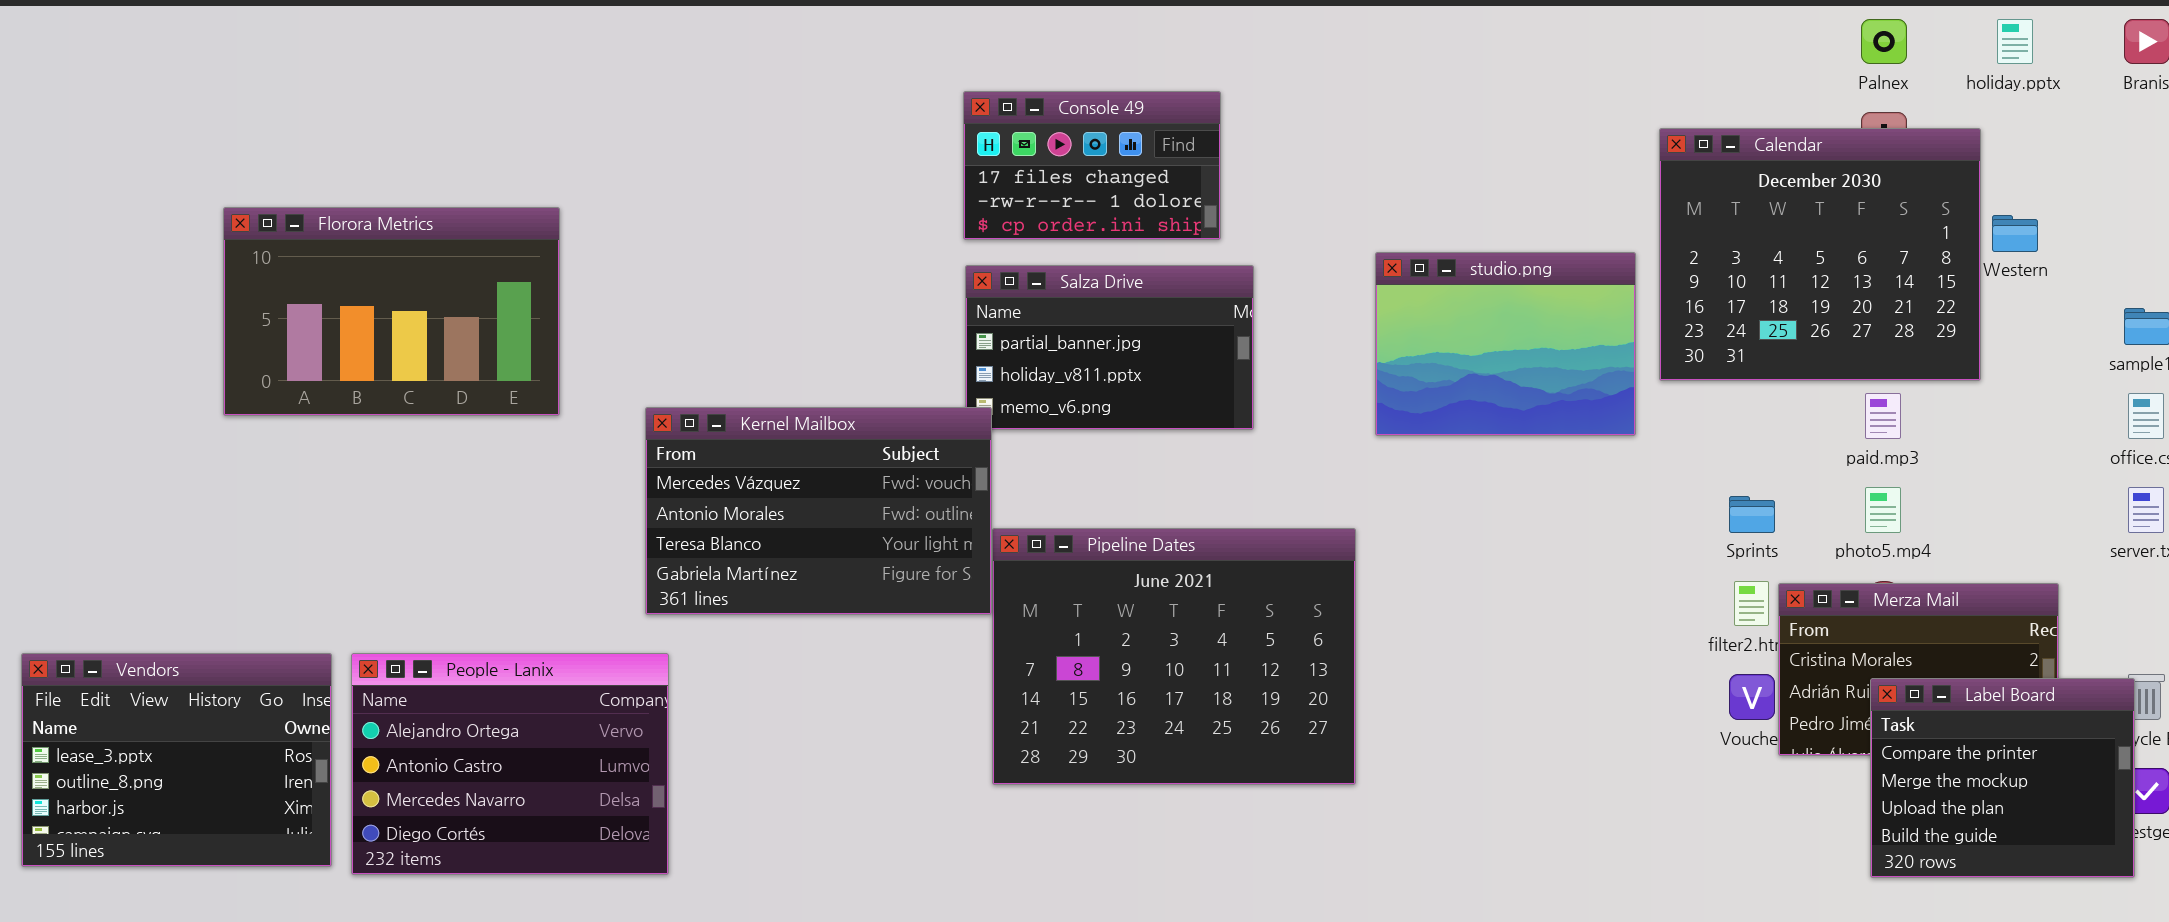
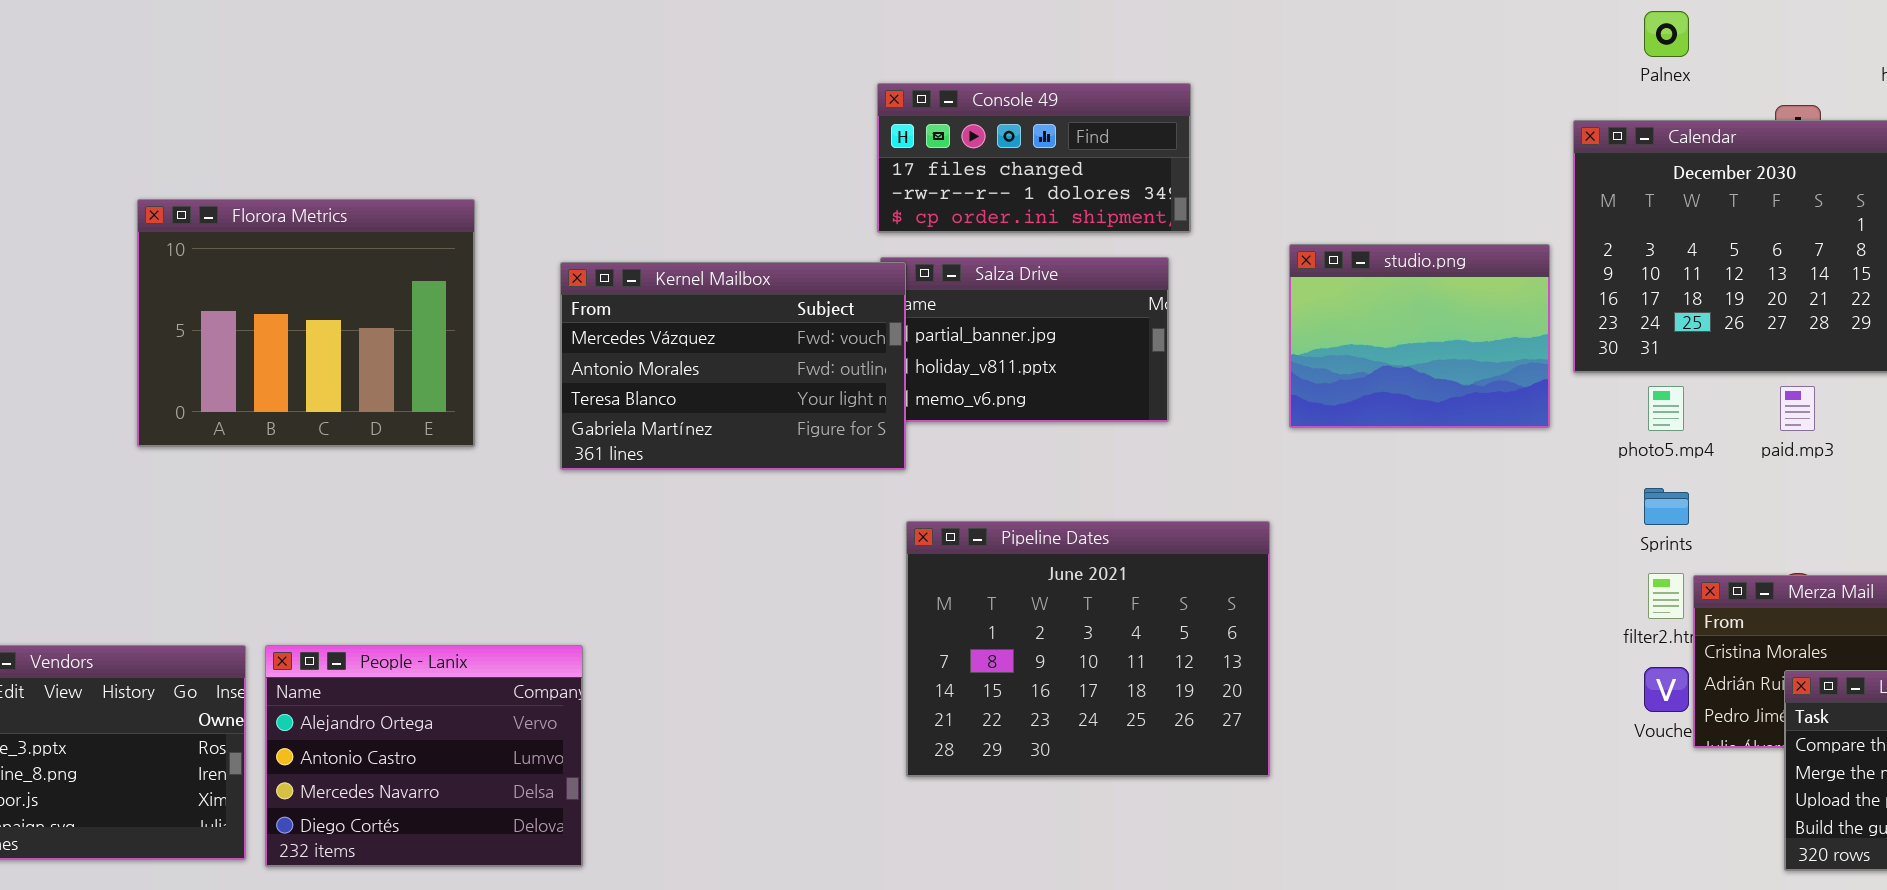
Palnex: [1861,19,1907,64] -> [1644,11,1689,57], moved
Console 49: [963,91,1221,240] -> [877,83,1191,233], resized
Florora Metrics: [223,207,560,416] -> [137,199,475,447], resized
Kernel Mailbox: [645,407,992,615] -> [560,262,906,470], moved
photo5.mp4: [1865,487,1901,533] -> [1648,386,1684,431], moved

